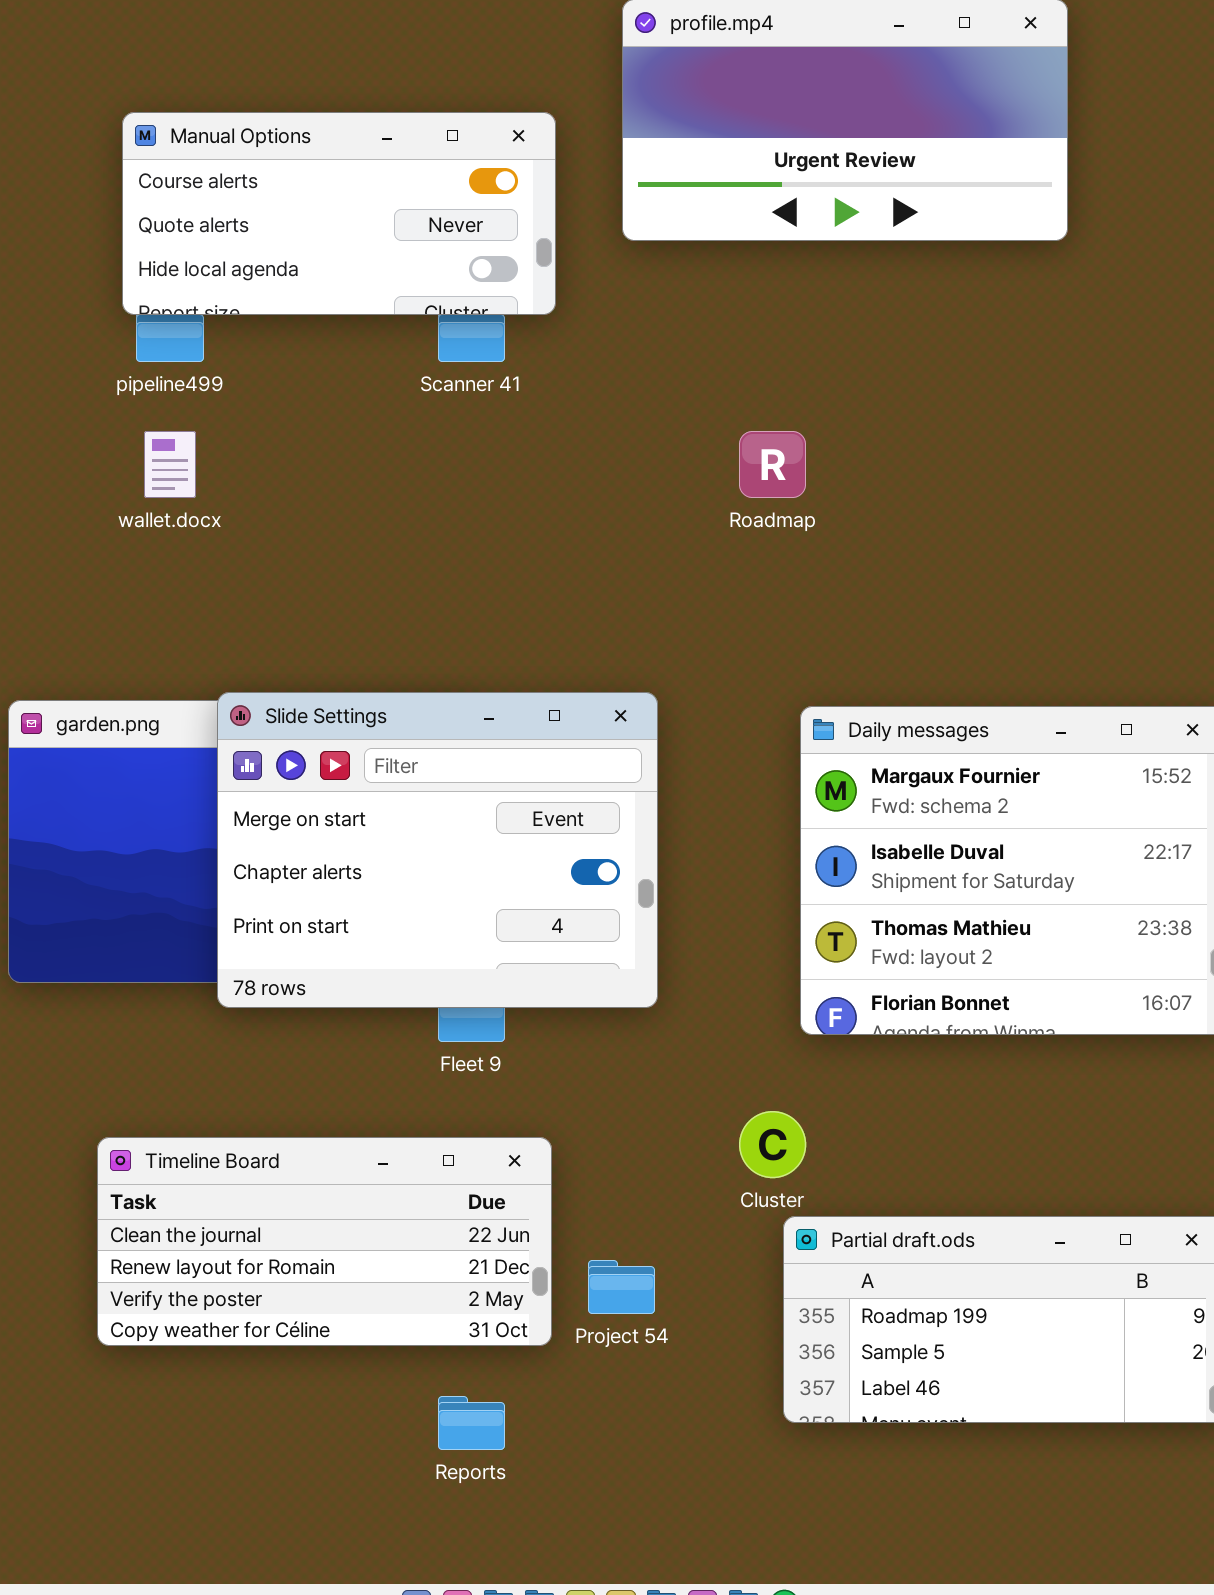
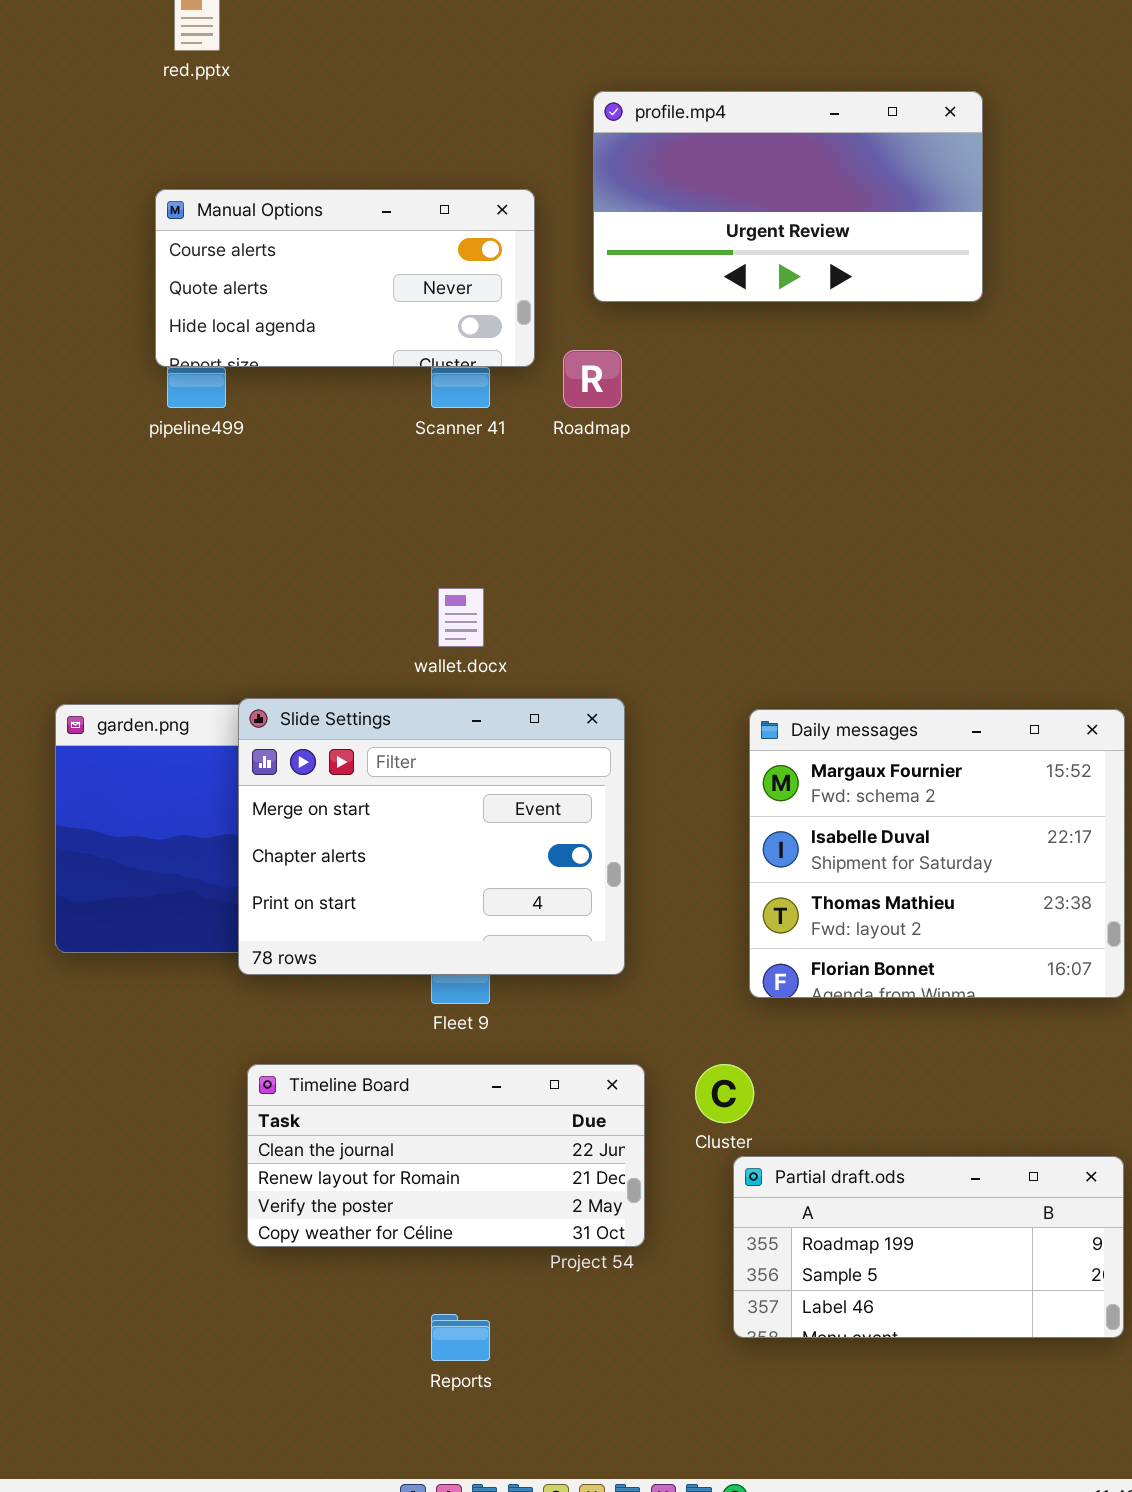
wallet.docx: [144,431,196,498] -> [438,588,484,647], moved
Roadmap: [739,431,806,498] -> [563,350,622,408], moved
Timeline Board: [97,1137,552,1346] -> [247,1064,645,1247], moved

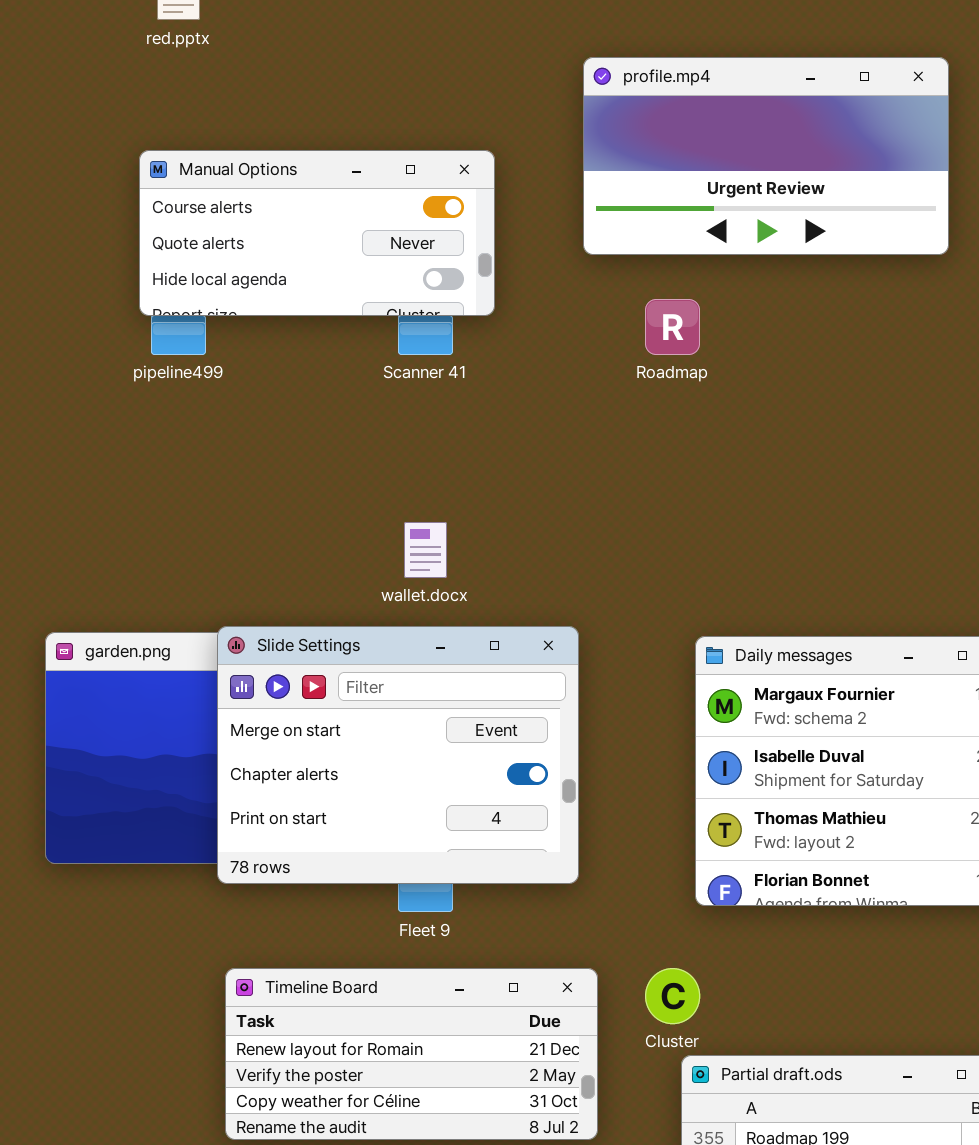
profile.mp4: [593,91,983,302] -> [583,57,949,255], moved
Roadmap: [563,350,622,408] -> [645,299,700,355], moved
Timeline Board: [247,1064,645,1247] -> [225,968,598,1140], scrolled down 1 row

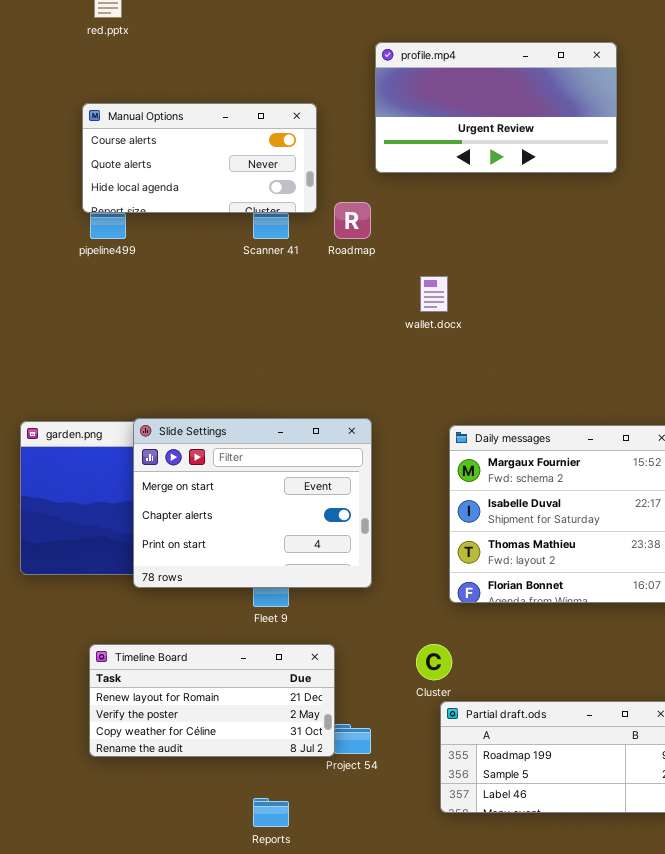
Roadmap: [645,299,700,355] -> [334,202,371,239], moved
wallet.docx: [404,522,447,578] -> [420,276,448,312], moved
Timeline Board: [225,968,598,1140] -> [89,644,335,757], moved

